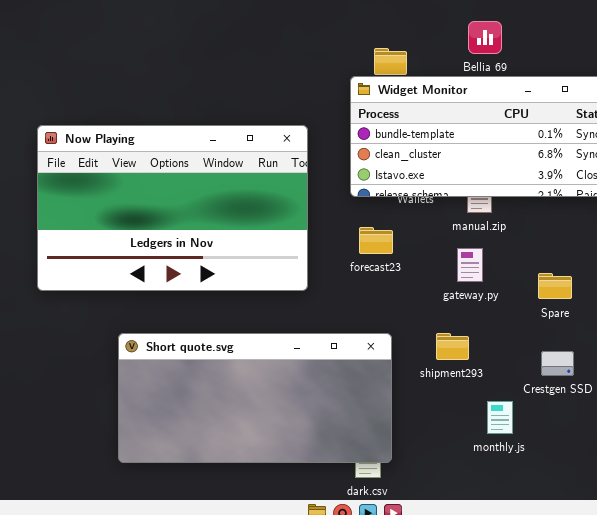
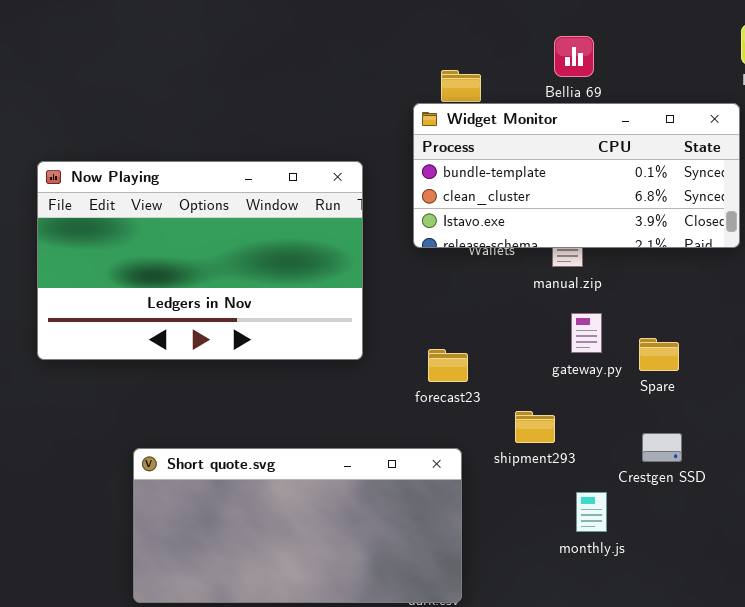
forecast23: [359,227,393,254] -> [428,349,468,382], moved
gateway.py: [457,248,483,282] -> [571,313,602,353], moved
Short quote.svg: [118,333,392,463] -> [133,448,462,603], moved

